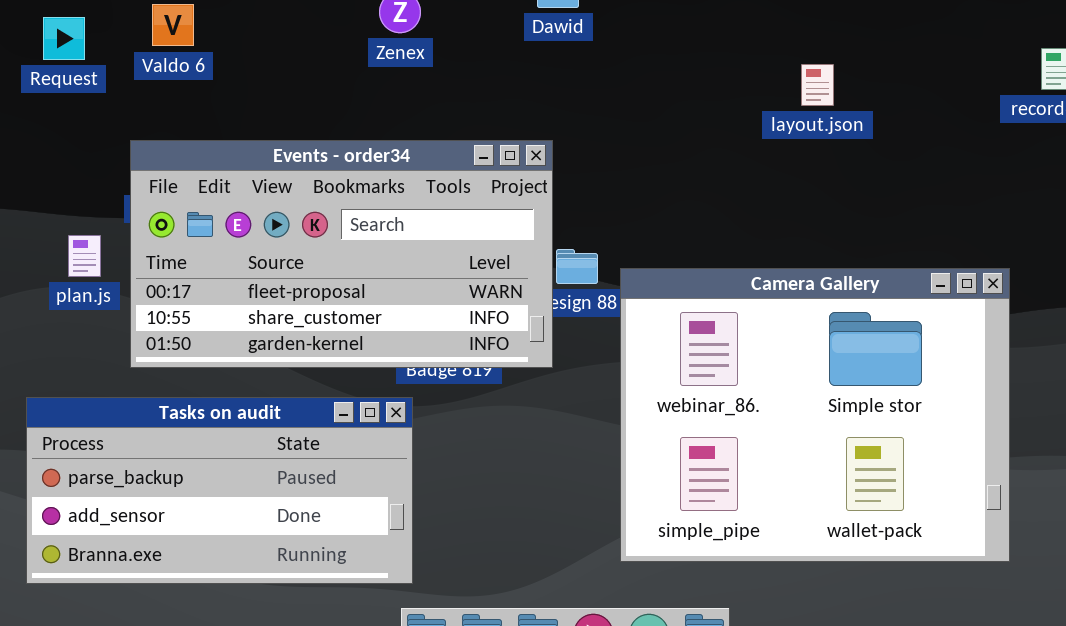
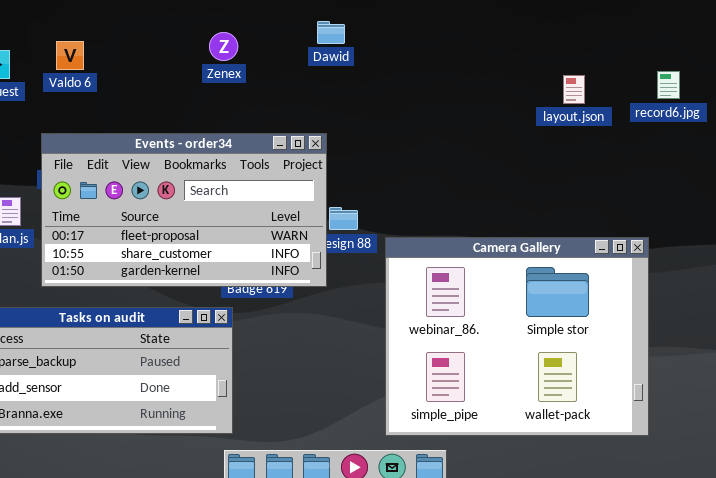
layout.json: [801,64,834,106] -> [563,75,585,104], moved
Camera Gallery: [620,268,1010,562] -> [385,237,649,436], moved

